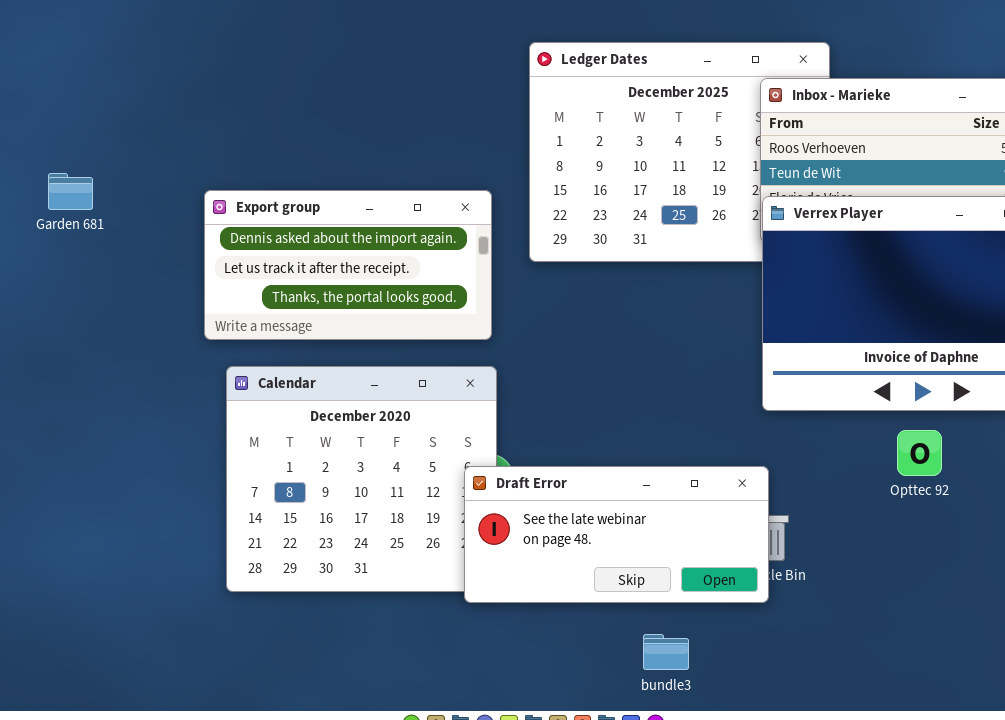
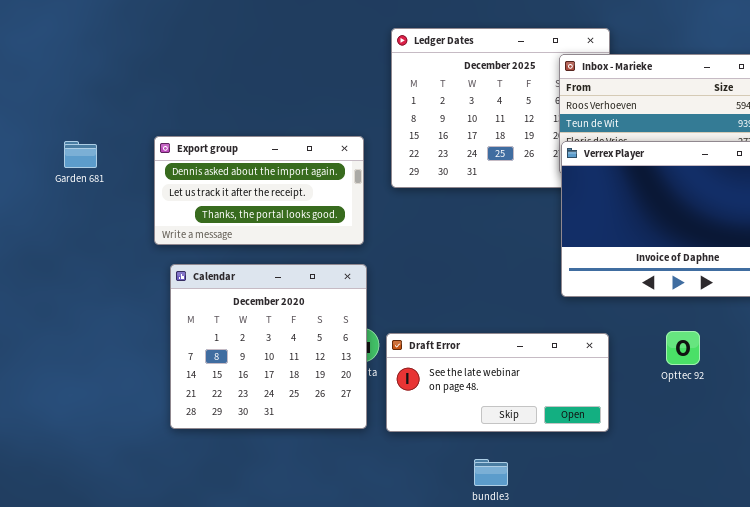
Garden 681: [48,173,93,210] -> [64,141,97,168], moved
Opttec 92: [897,430,942,476] -> [666,331,700,365], moved
Draft Error: [464,466,769,603] -> [386,333,609,432], moved

